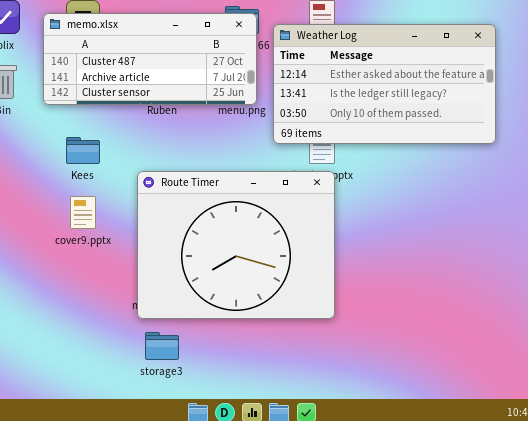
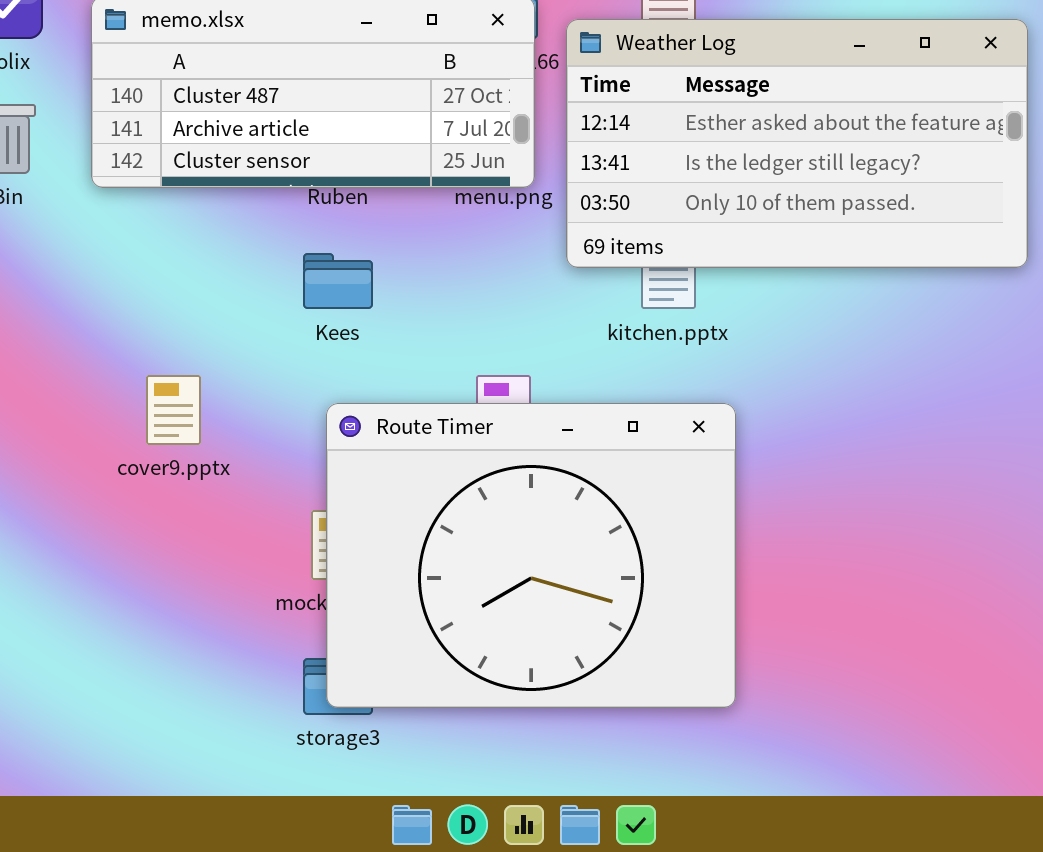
Kees: [66,137,100,164] -> [303,253,373,309], moved
Route Timer: [137,171,335,319] -> [326,403,736,708], moved

